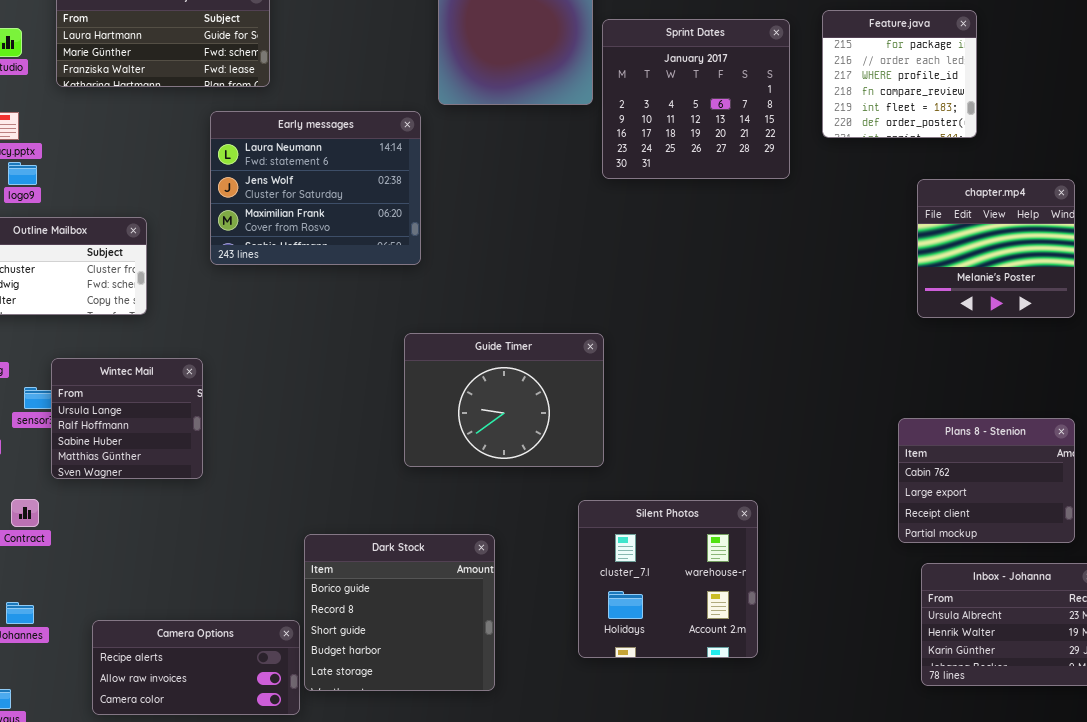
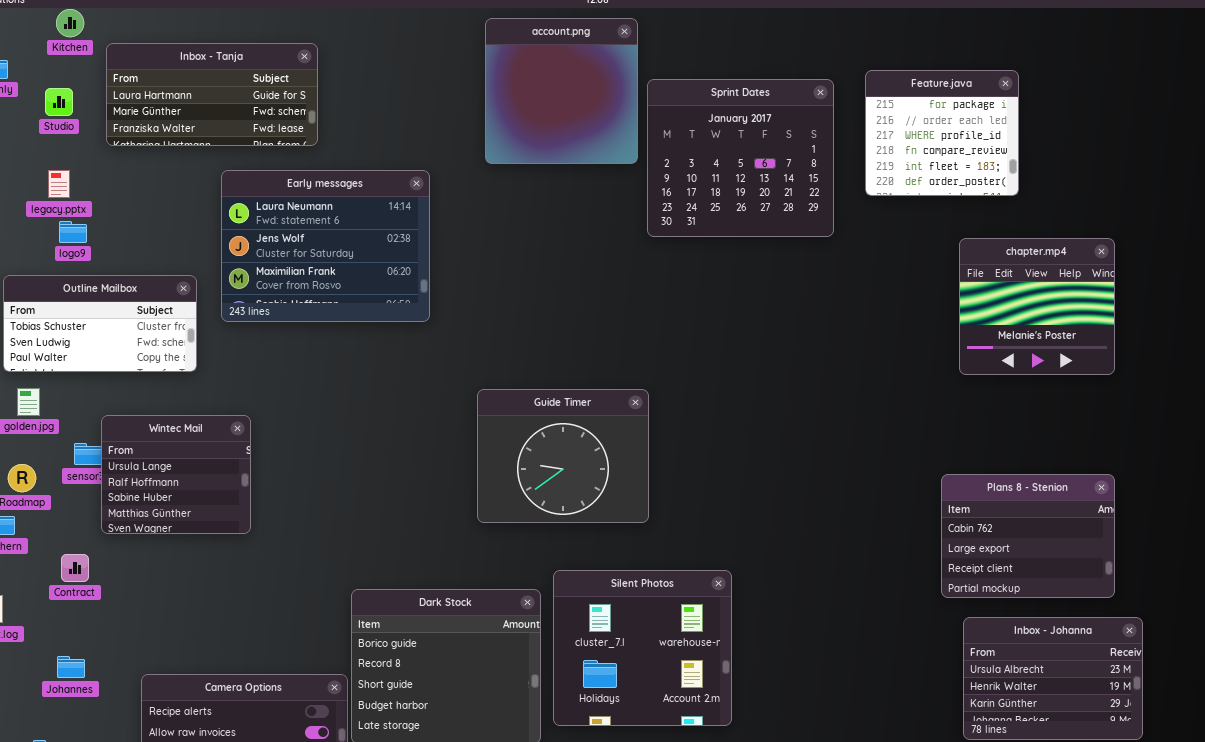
Early messages: [210,111,421,265] -> [221,170,430,322], moved
Guide Timer: [404,333,604,467] -> [477,389,649,523], resized
Silent Photos: [578,500,758,658] -> [553,570,732,726], moved

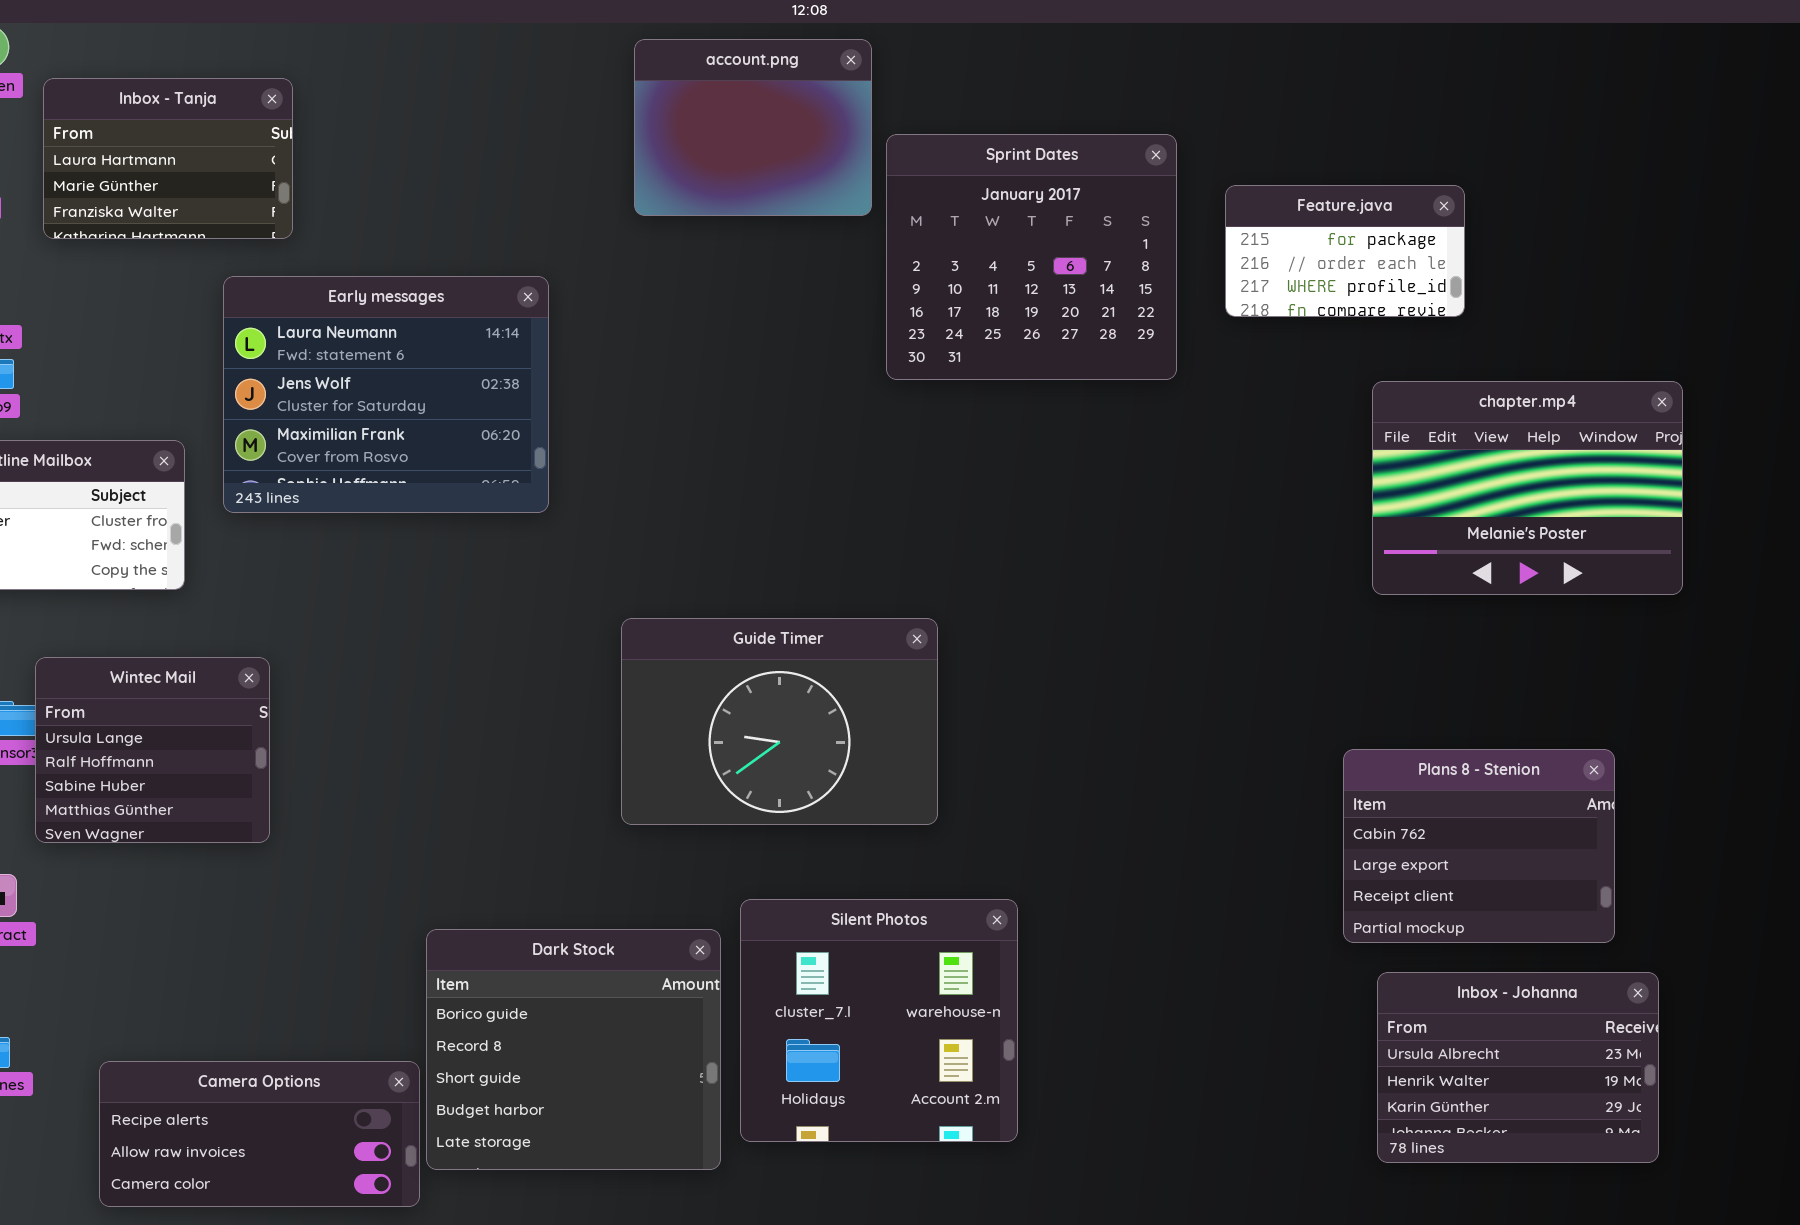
account.png: [485,18,638,164] -> [634,39,872,216], resized
Inbox - Tanja: [106,43,318,146] -> [43,78,293,239], resized
Feature.java: [865,70,1019,196] -> [1225,185,1465,317], resized
chapter.mp4: [959,238,1115,375] -> [1372,381,1683,595], resized
Guide Timer: [477,389,649,523] -> [621,618,938,825], resized

